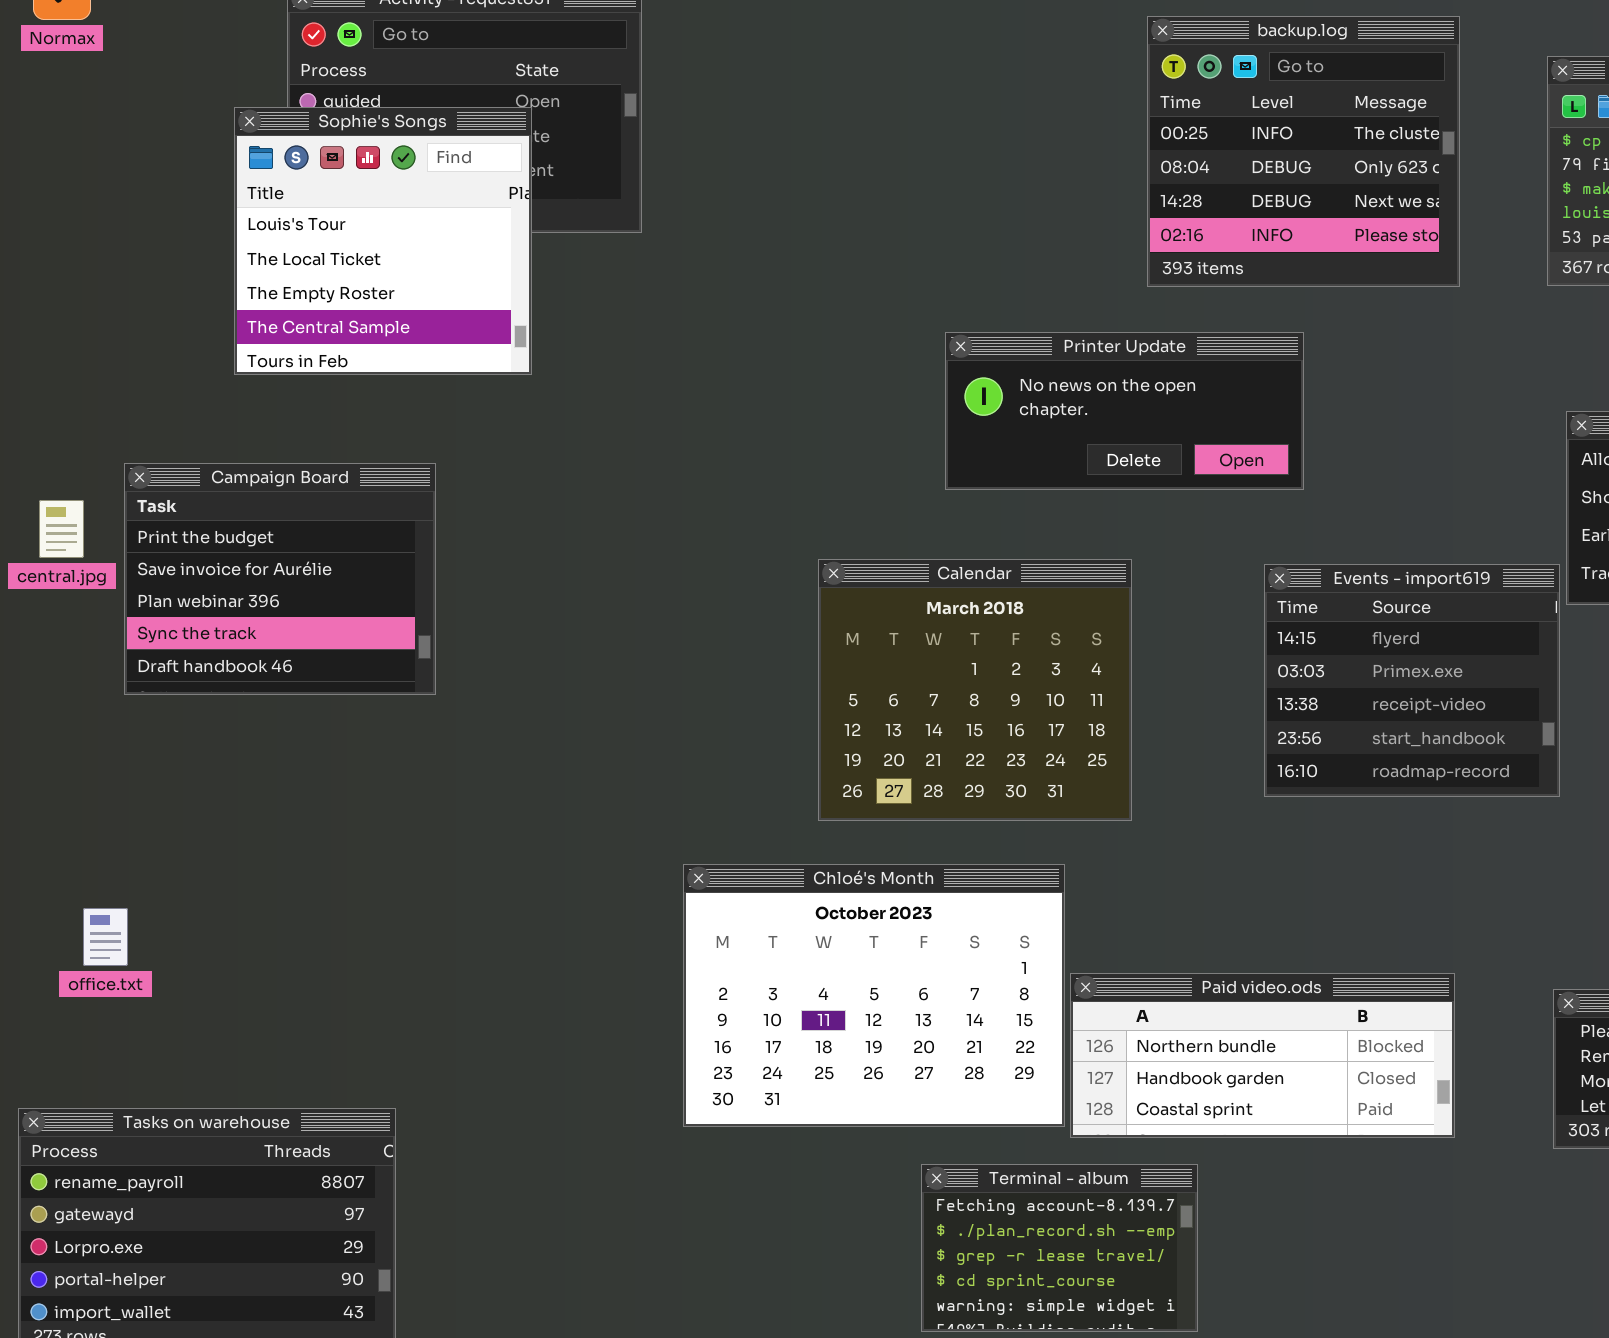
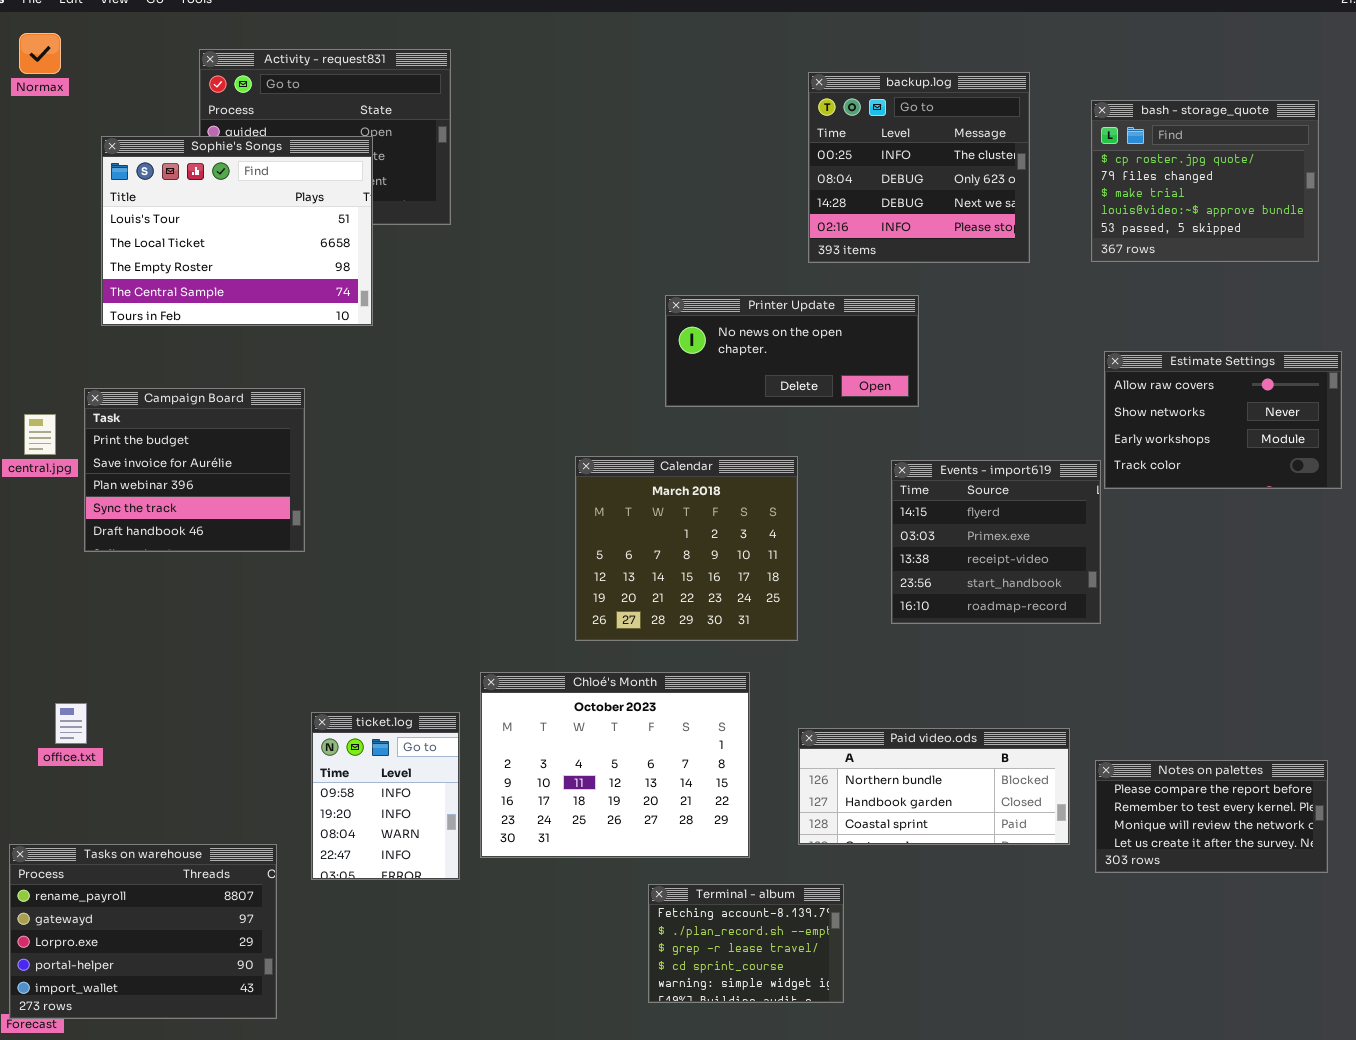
Sophie's Songs: [234,107,532,375] -> [101,136,373,326], resized
ticket.log: none -> [311,712,460,880], opened
Paid video.ods: [1070,973,1455,1138] -> [798,728,1070,845], moved

